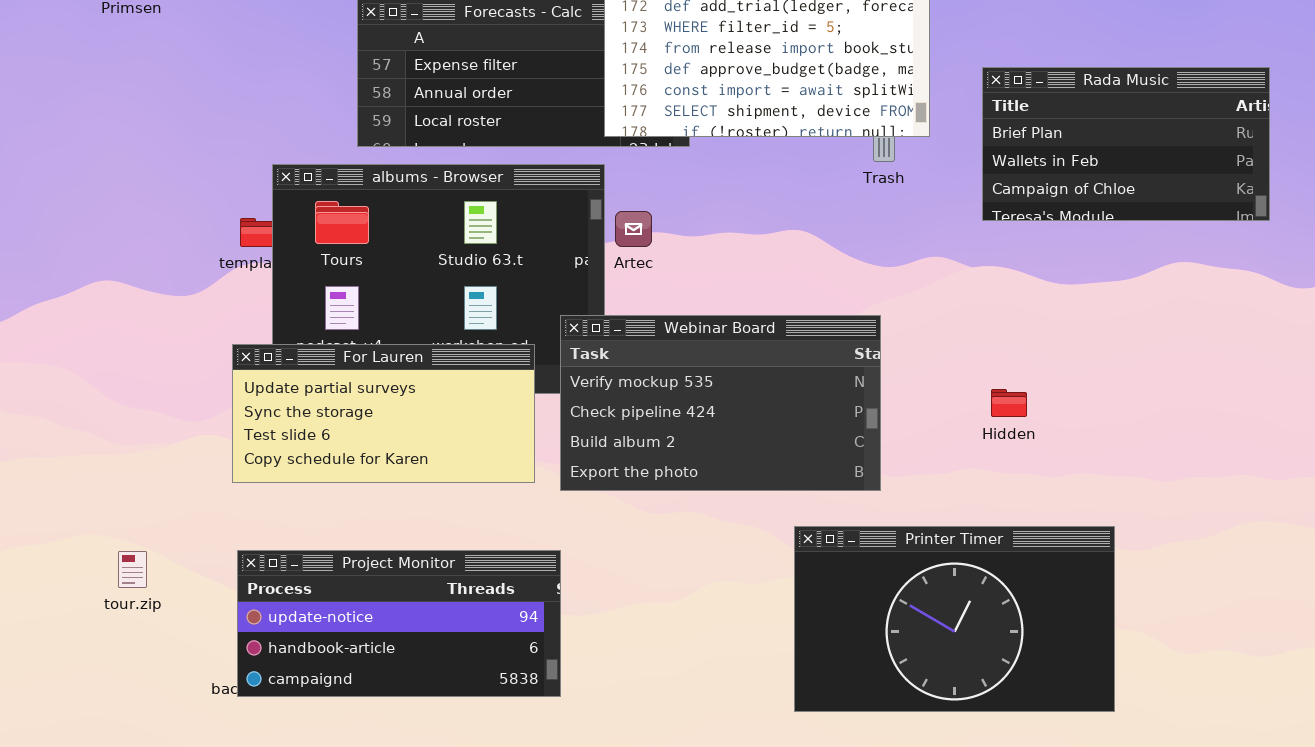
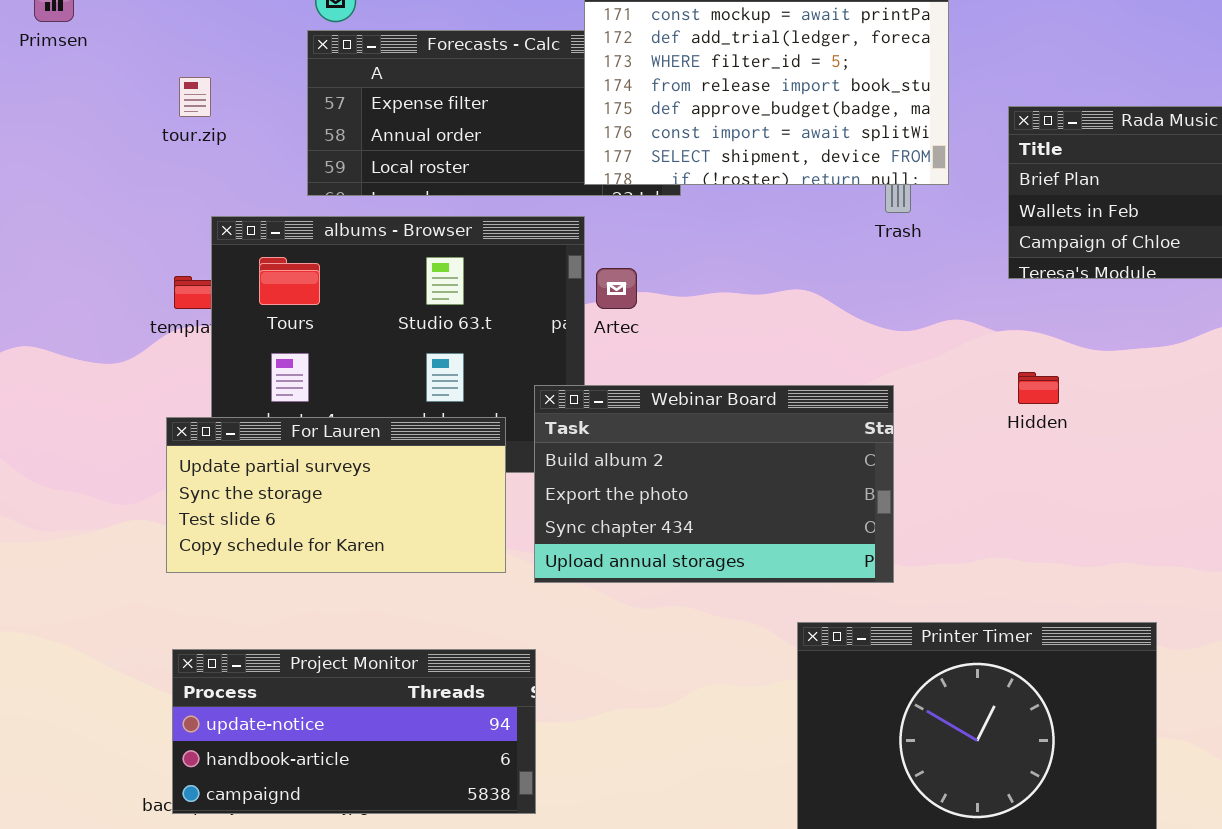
Webinar Board: [560,315,881,491] -> [534,385,894,583], scrolled down 2 rows
Hidden: [991,389,1027,417] -> [1018,372,1059,404], moved
tour.zip: [118,551,147,588] -> [179,77,211,117], moved

